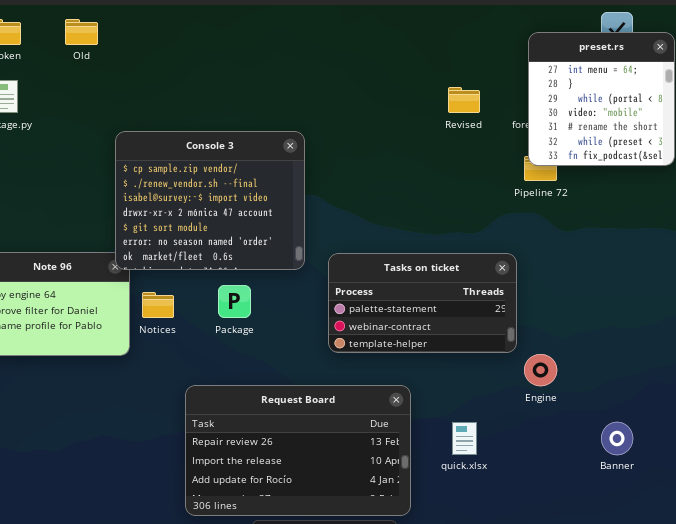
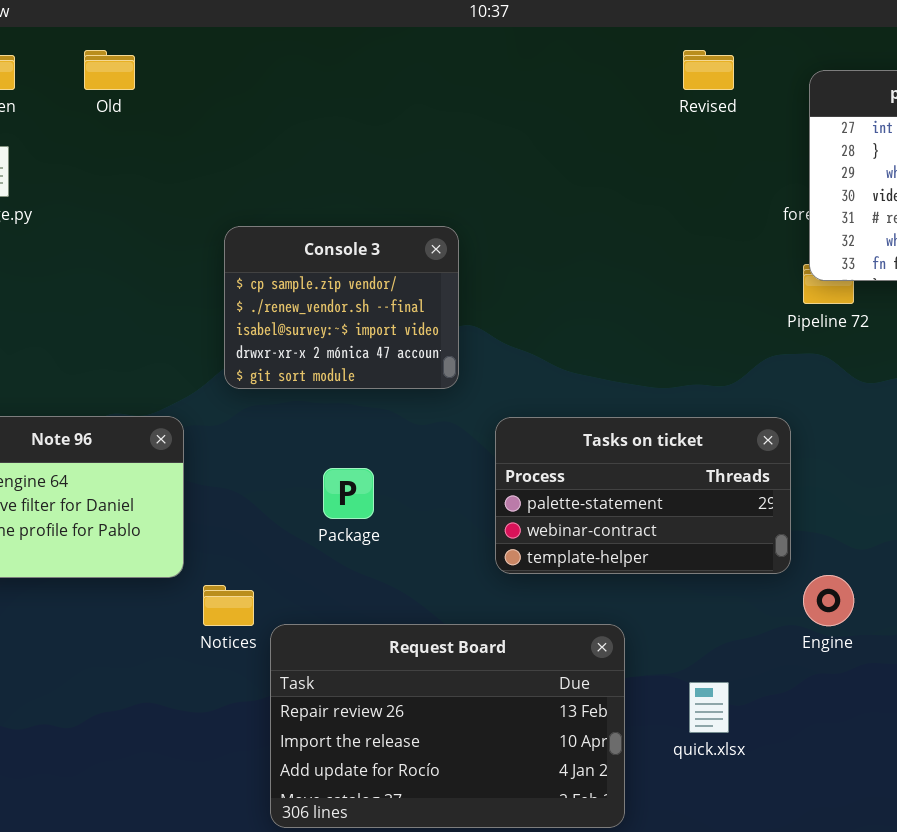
Revised: [448,87,480,113] -> [683,50,734,90], moved
Console 3: [115,131,305,270] -> [224,226,459,389], resized
Notices: [142,292,174,318] -> [203,585,254,626], moved

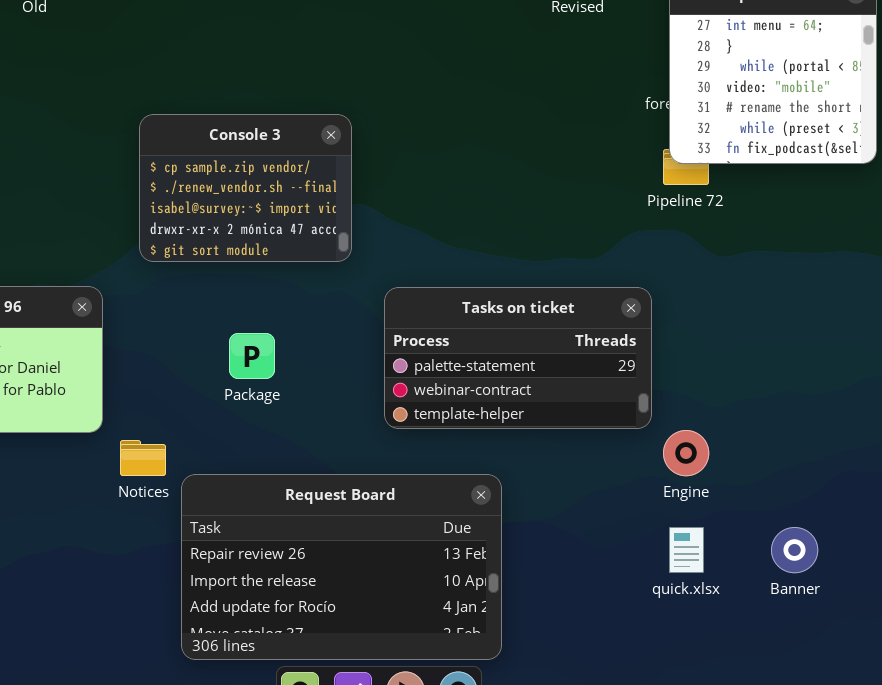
quick.xlsx: [689,682,729,733] -> [669,527,704,573], moved

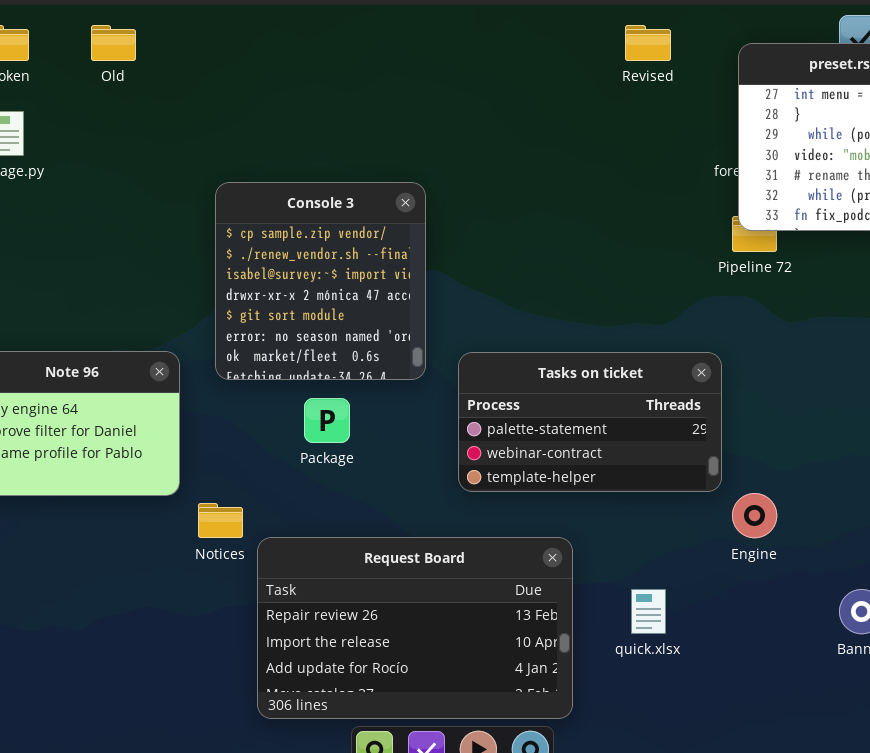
Console 3: [139,114,352,262] -> [215,182,426,380], resized
quick.xlsx: [669,527,704,573] -> [631,589,666,634], moved

